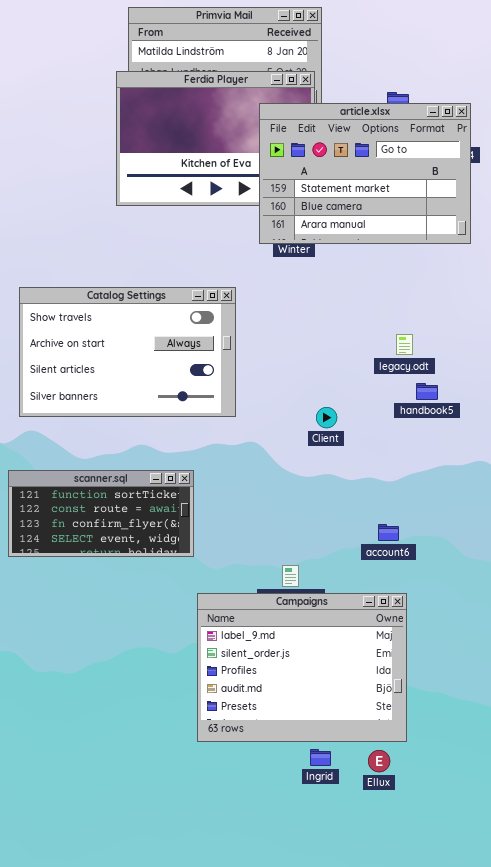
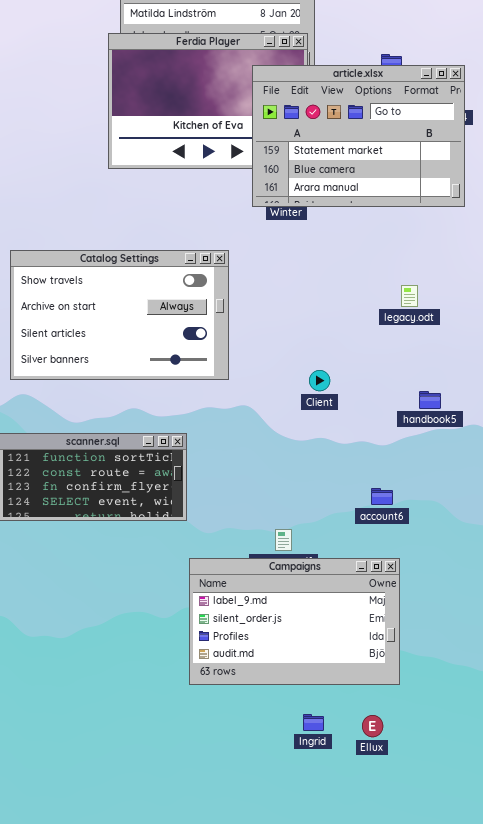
legacy.odt: [396,334,413,355] -> [401,285,418,307], moved
handbook5: [416,383,438,400] -> [419,391,441,409], moved
Campaigns: [197,593,407,742] -> [189,558,400,685], resized

